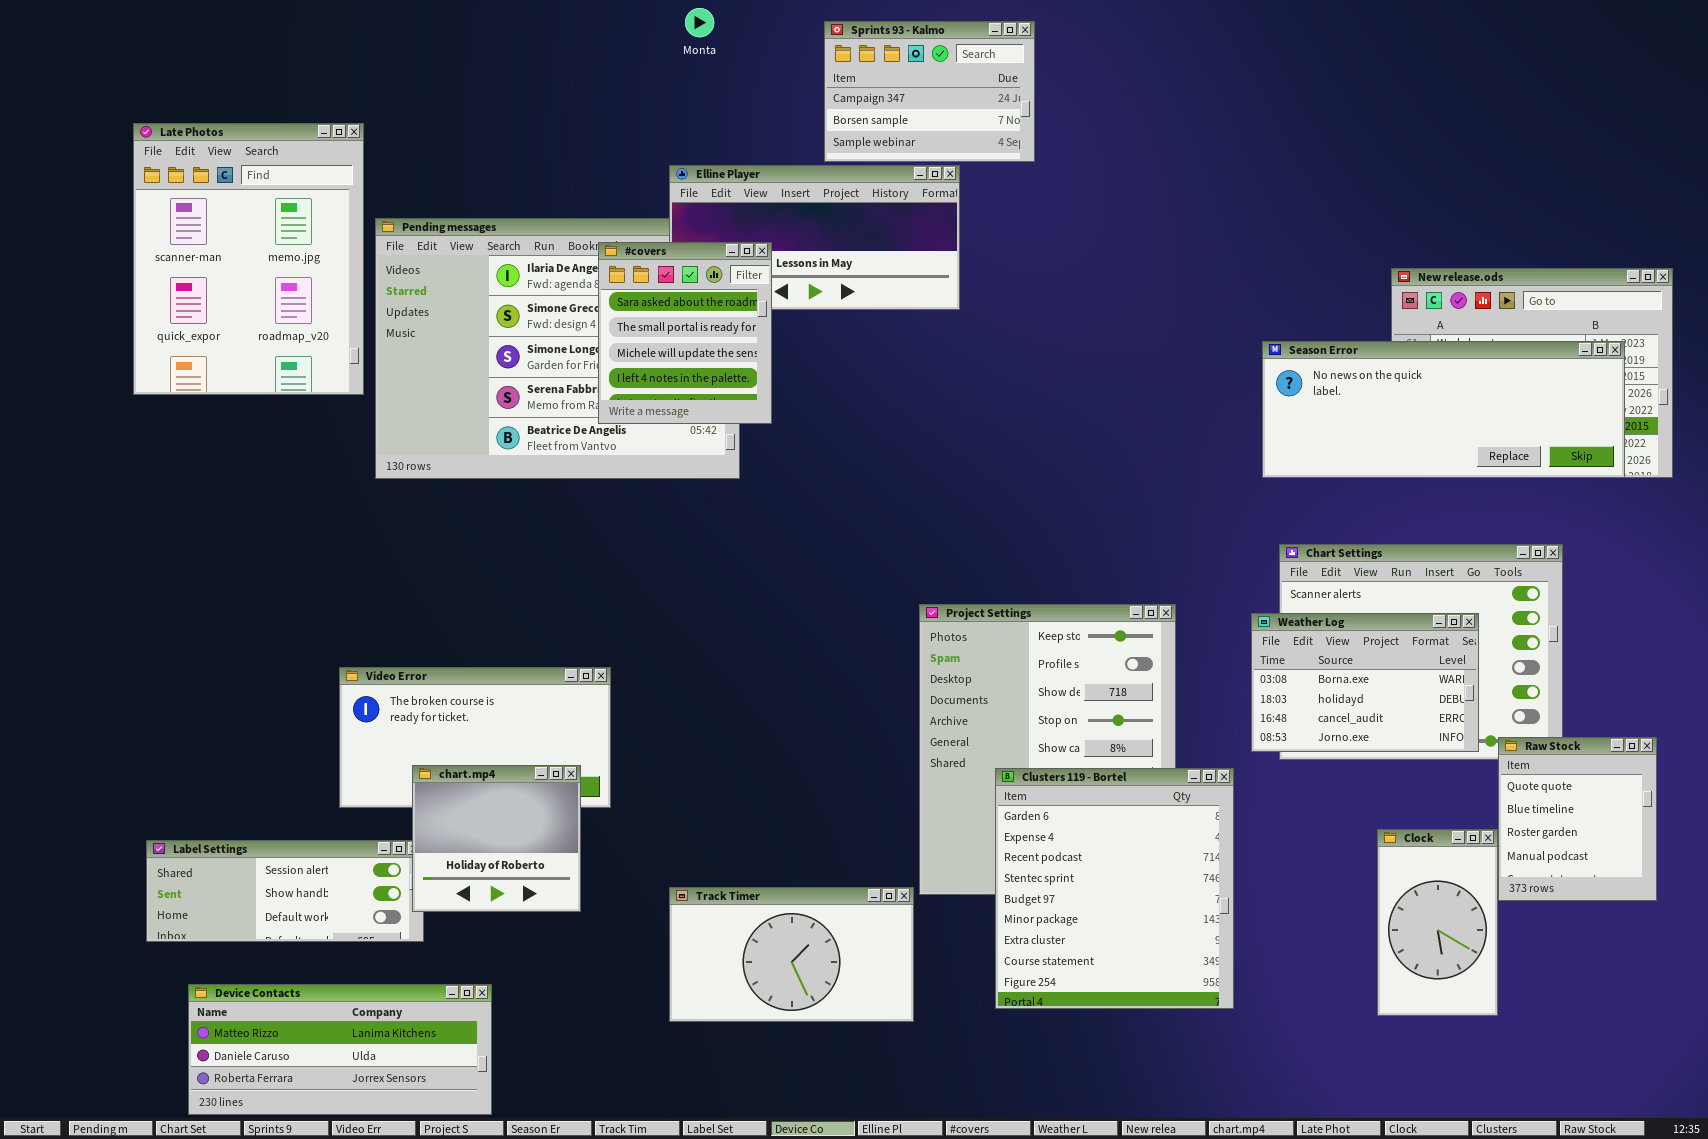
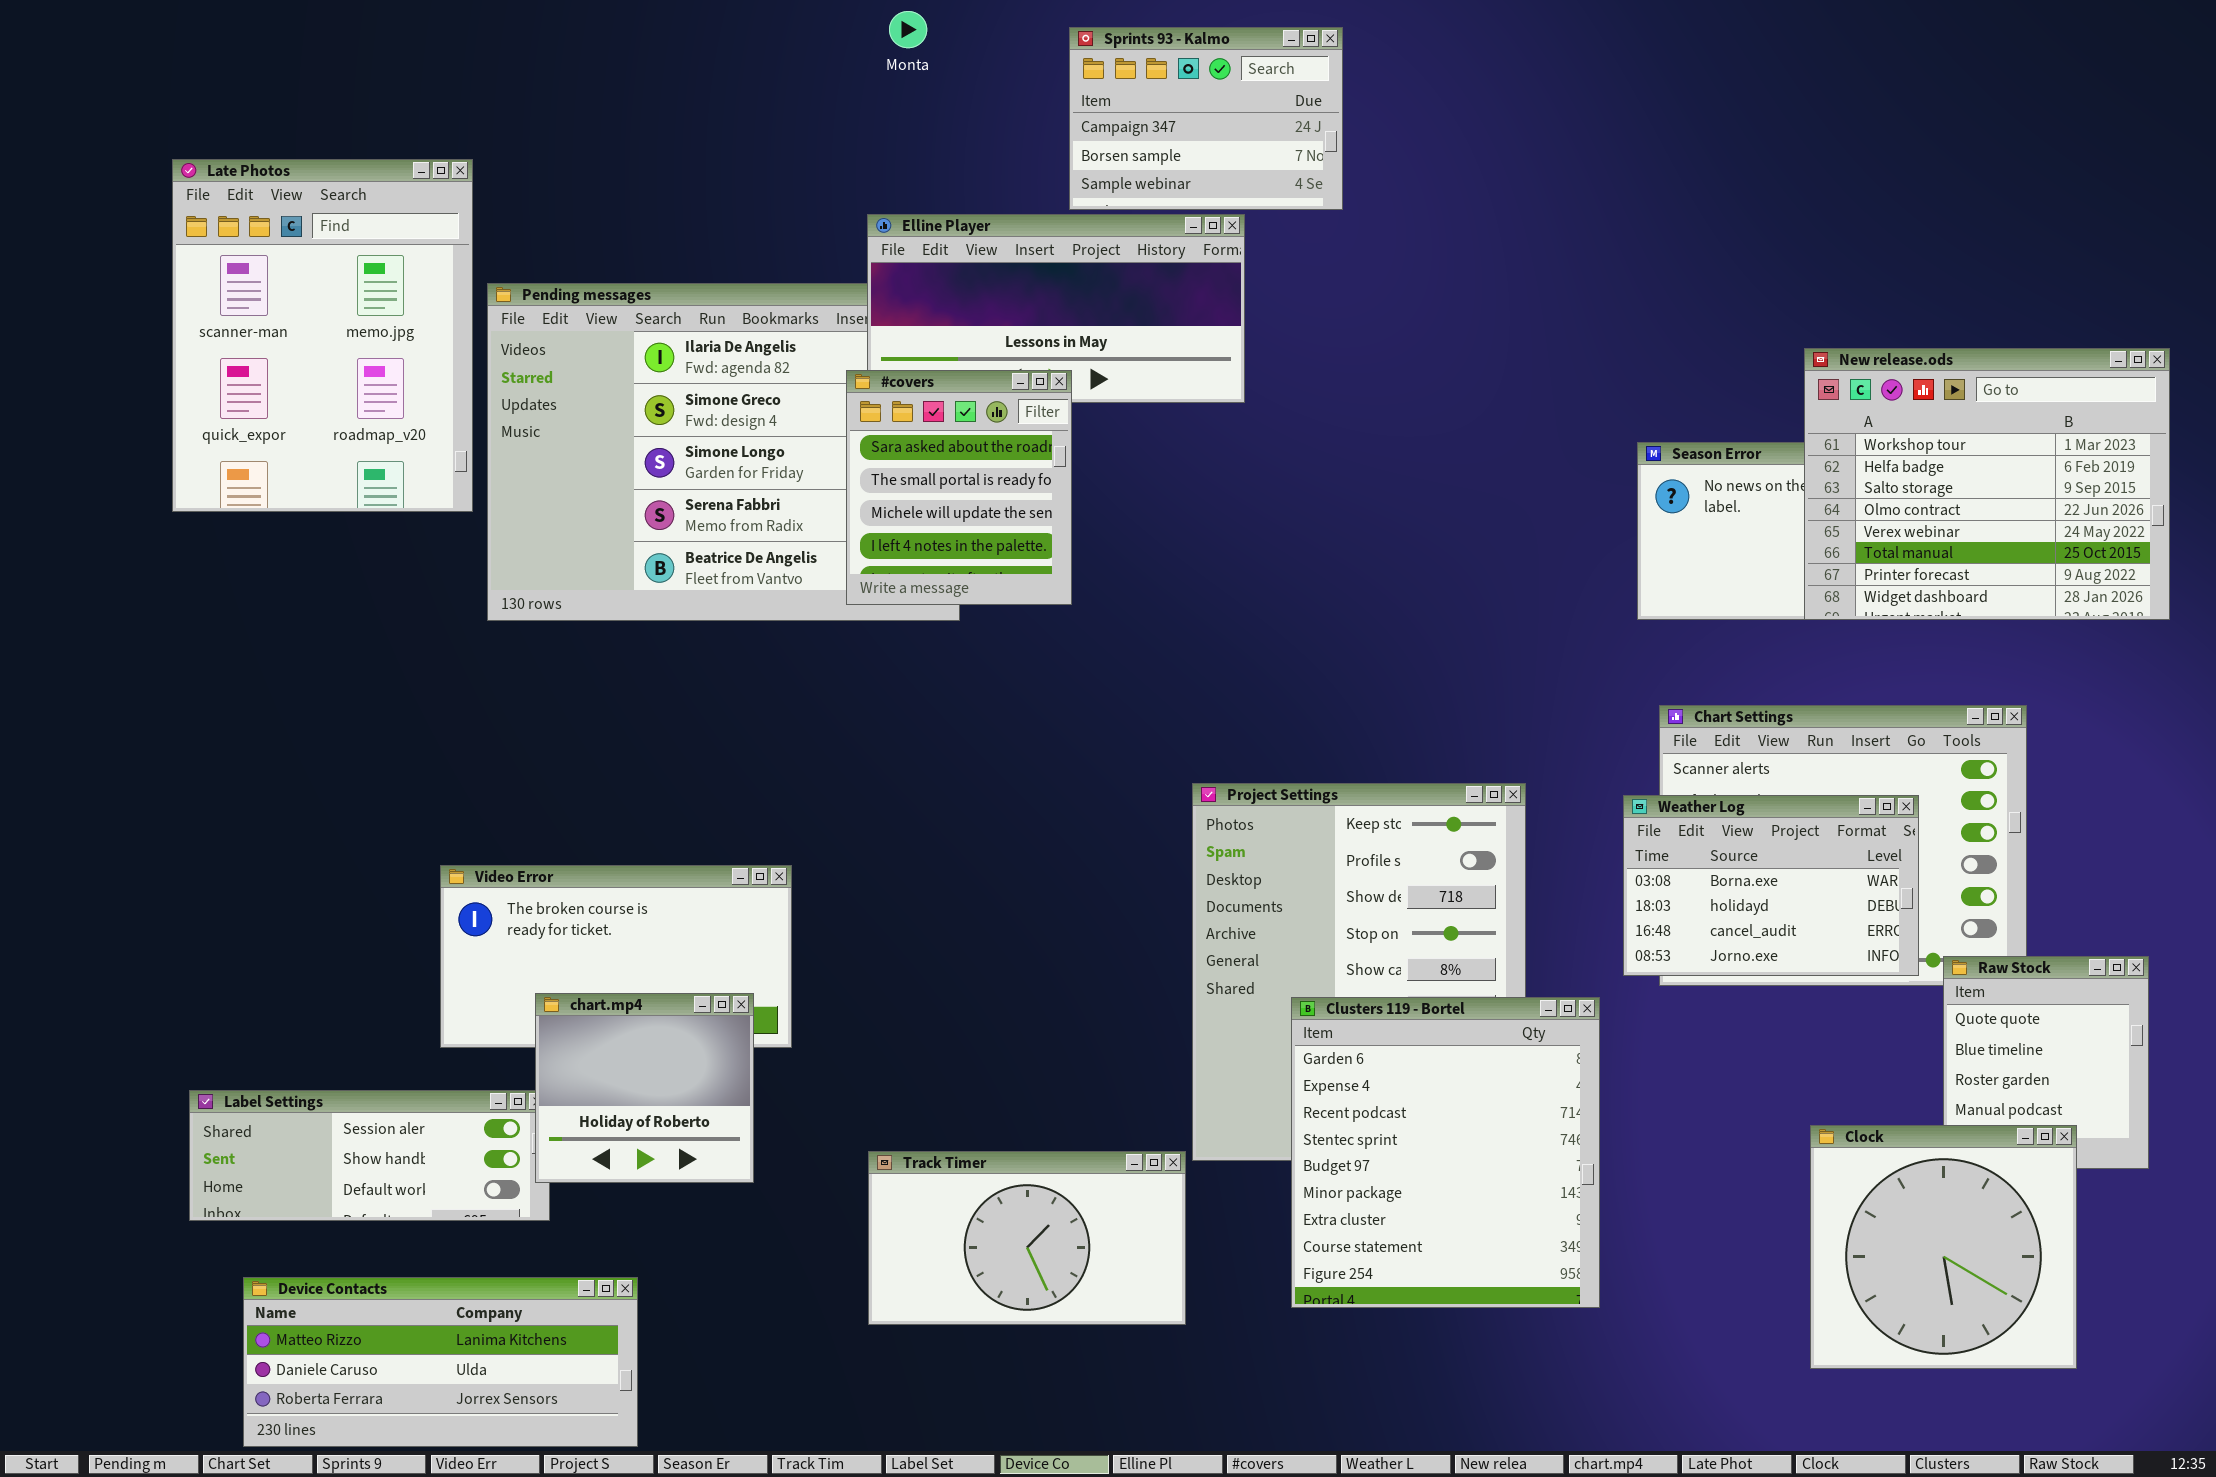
#covers: [598,242,772,424] -> [846,370,1072,605], moved
New release.ods: [1391,268,1673,478] -> [1804,348,2170,620], raised
Clock: [1377,829,1498,1016] -> [1810,1125,2077,1369], moved, resized

